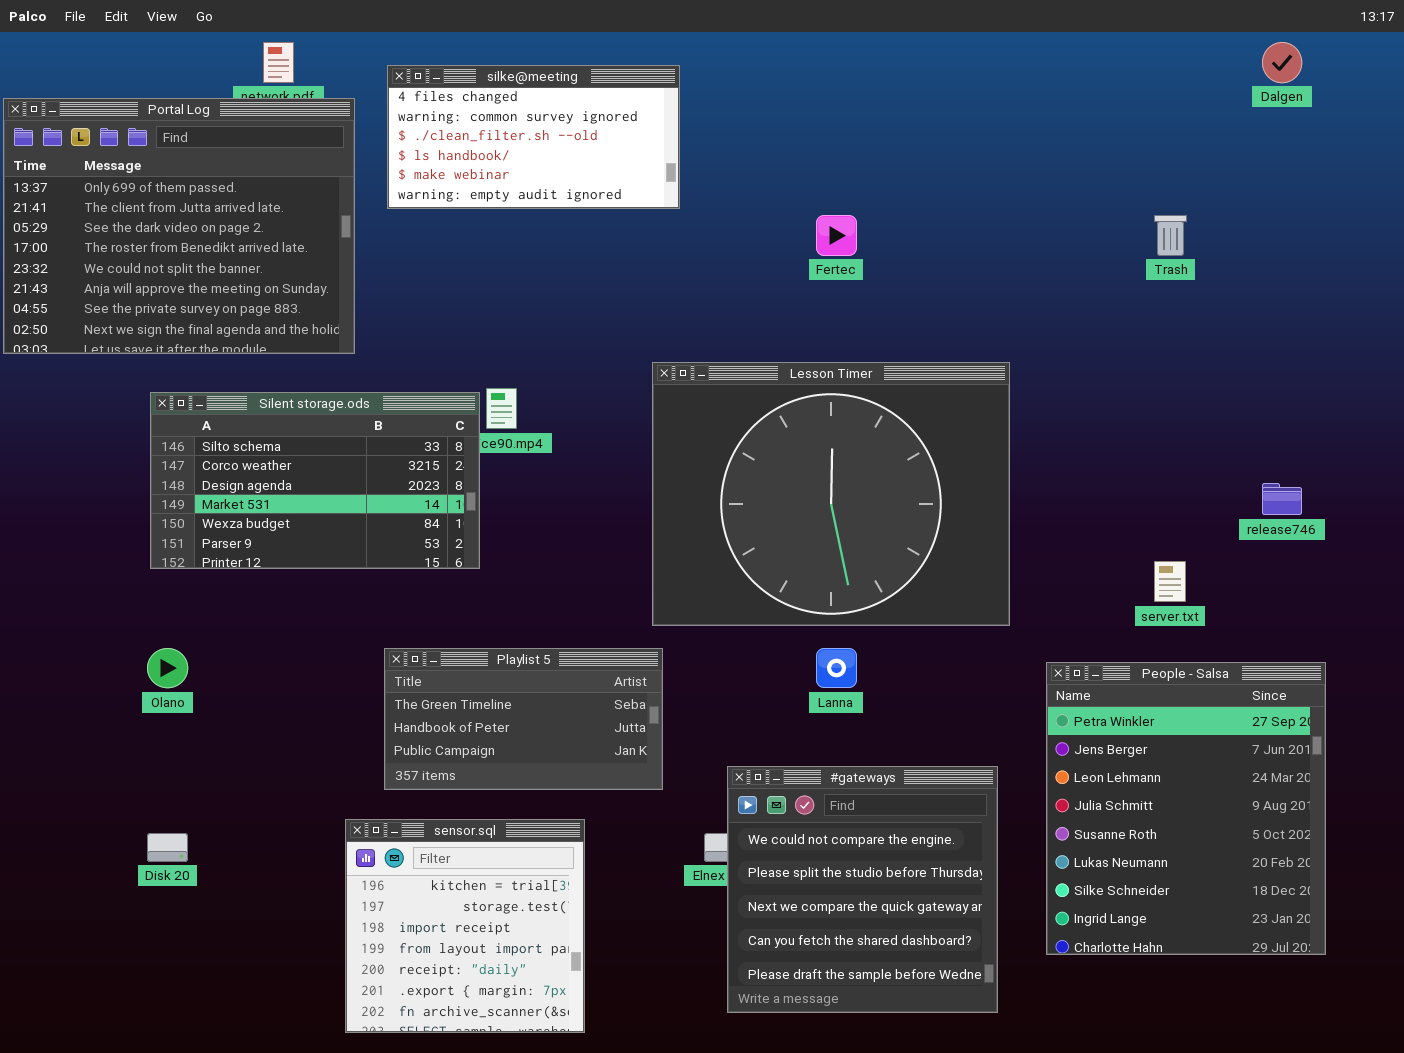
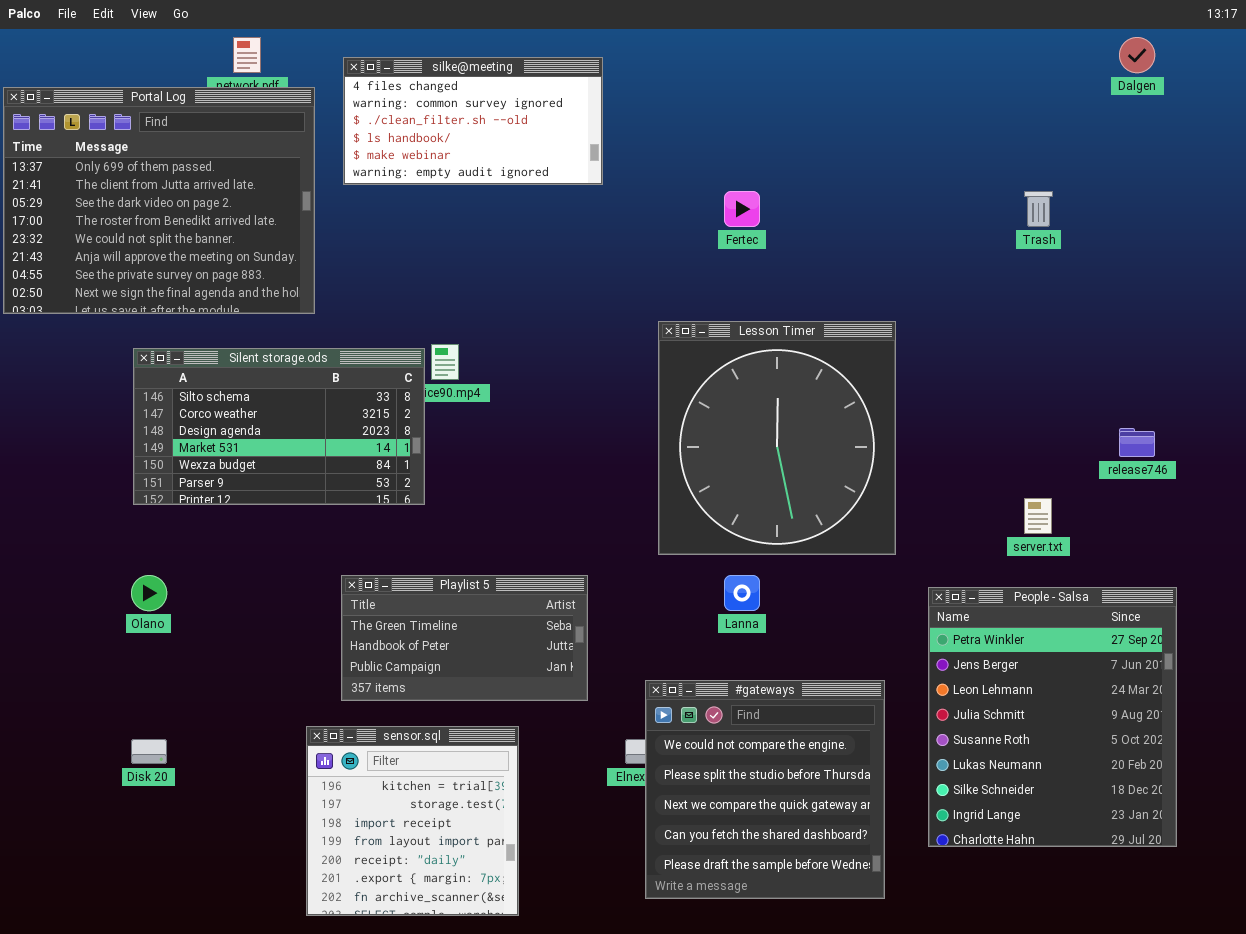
Lesson Timer: [652,362,1010,626] -> [658,321,896,555], resized

